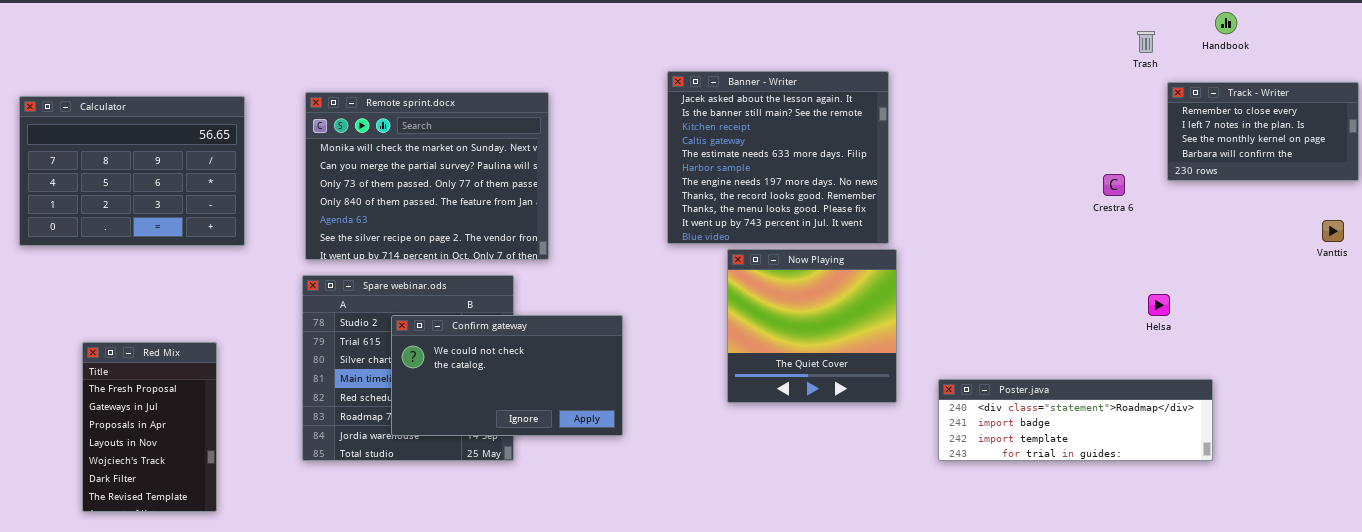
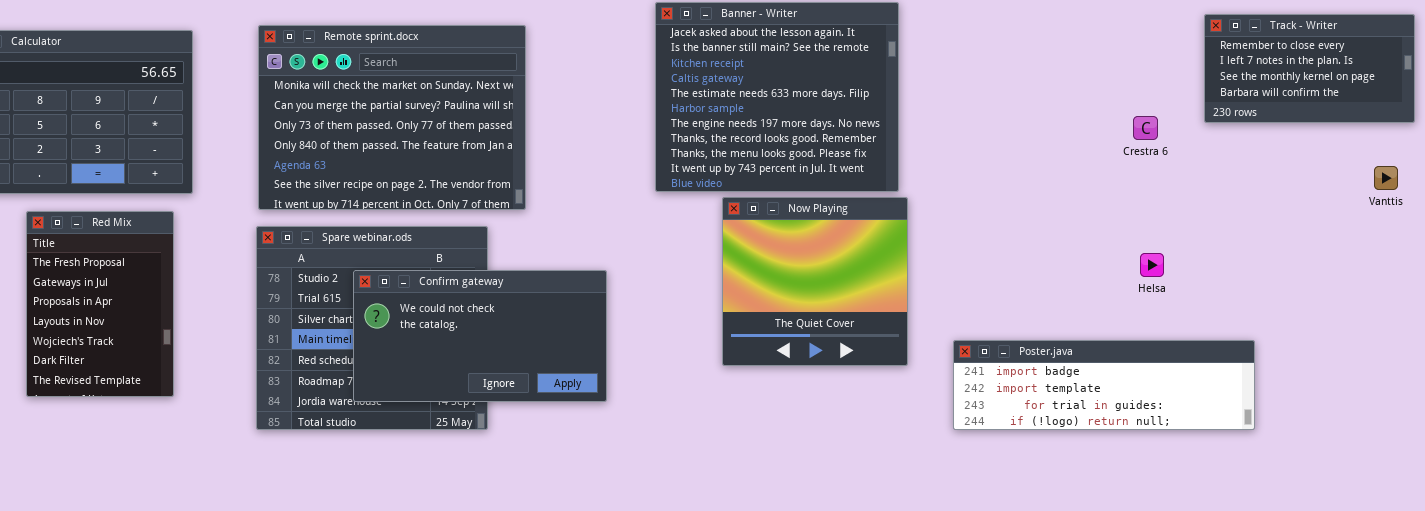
Helsa: [1148,294,1170,316] -> [1140,253,1164,277], moved
Red Mix: [82,342,217,512] -> [26,211,174,397], moved
Poster.java: [938,379,1213,461] -> [953,340,1255,430], scrolled down 1 row

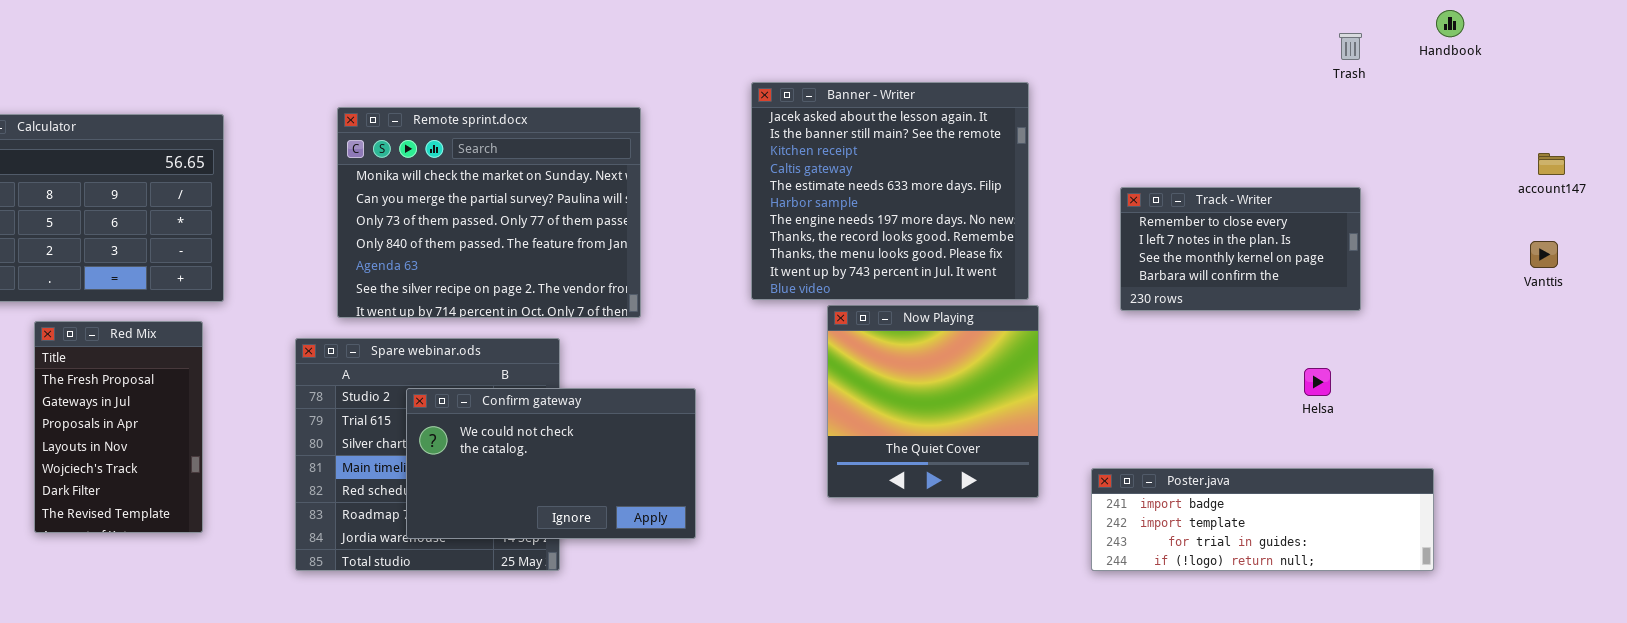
Track - Writer: [1204,14,1415,123] -> [1120,187,1361,311], moved
Remote sprint.docx: [258,25,526,210] -> [337,107,641,318], moved
Vanttis: [1374,166,1398,190] -> [1530,241,1558,268], moved

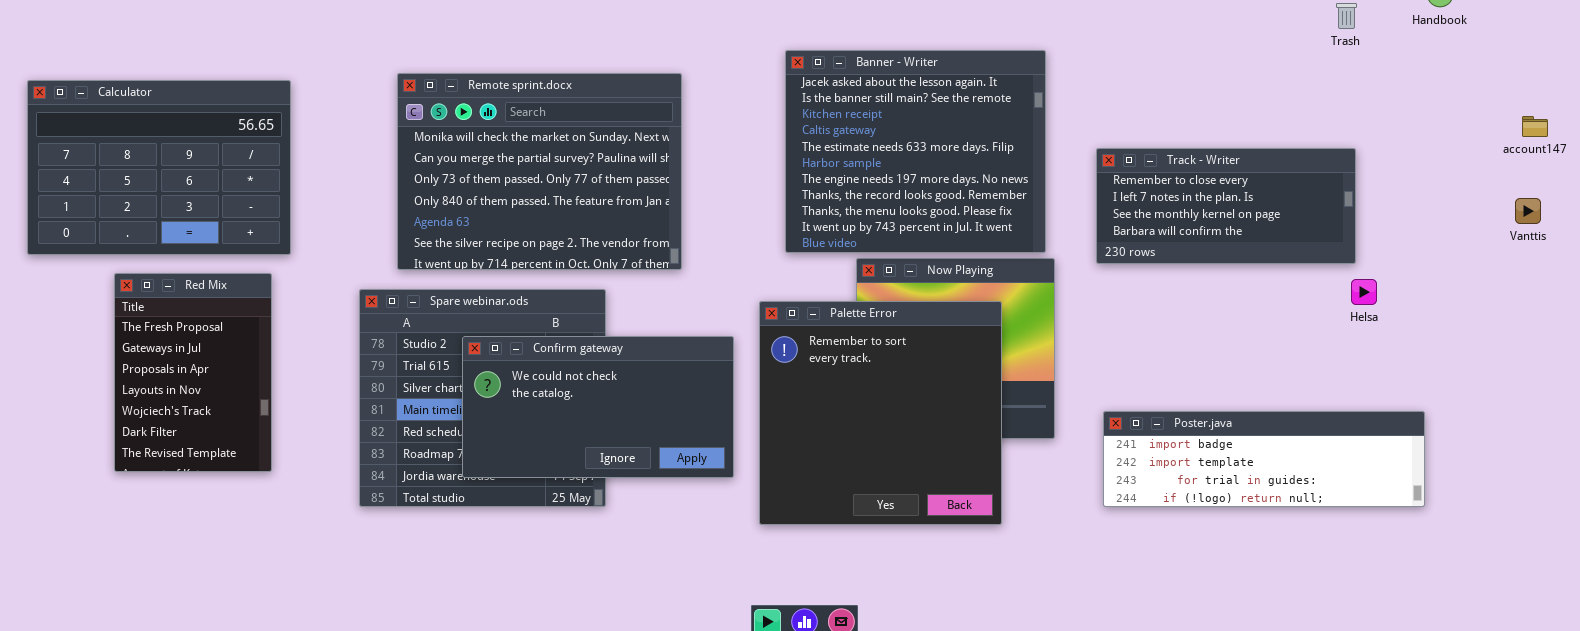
Track - Writer: [1120,187,1361,311] -> [1096,148,1356,264], resized
Palette Error: none -> [759,301,1002,525], opened
Helsa: [1304,368,1331,396] -> [1351,279,1377,305], moved

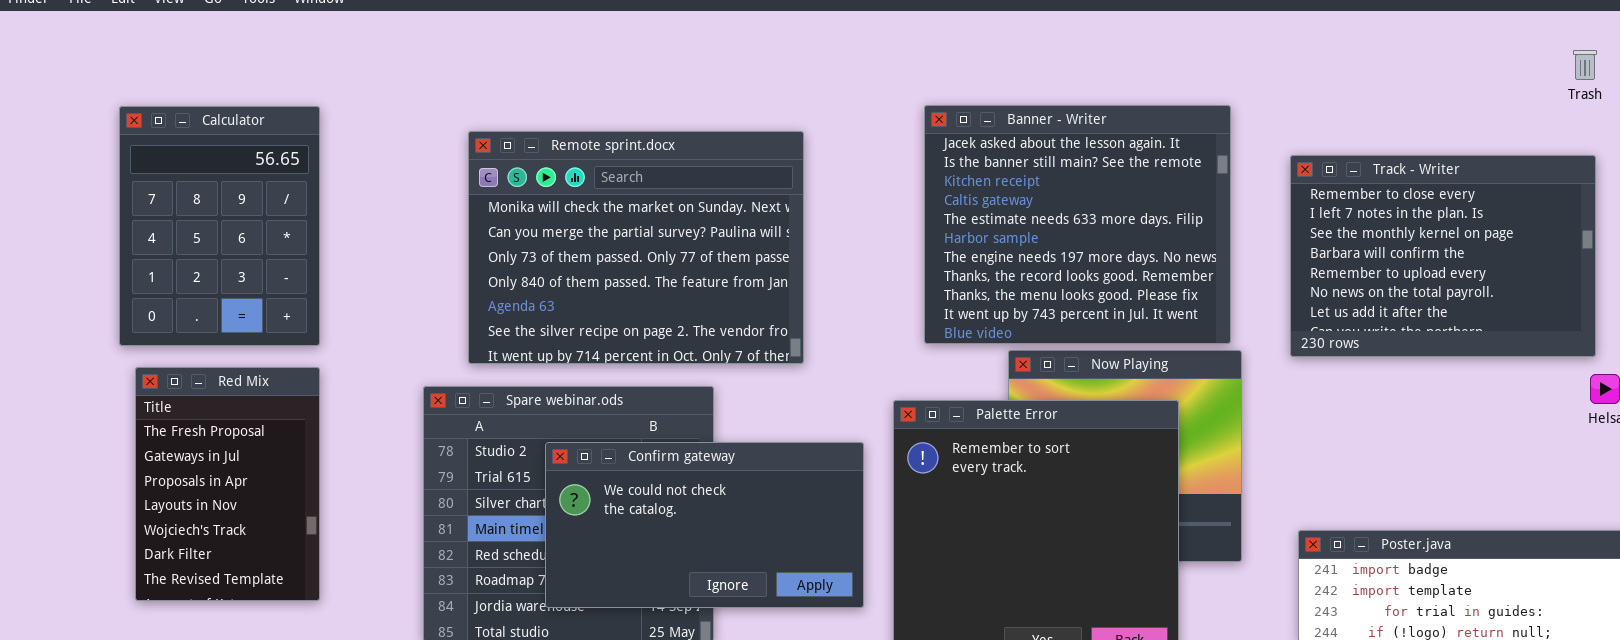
Calculator: [27,80,291,255] -> [119,106,320,346], moved, resized
Track - Writer: [1096,148,1356,264] -> [1290,155,1596,357], resized

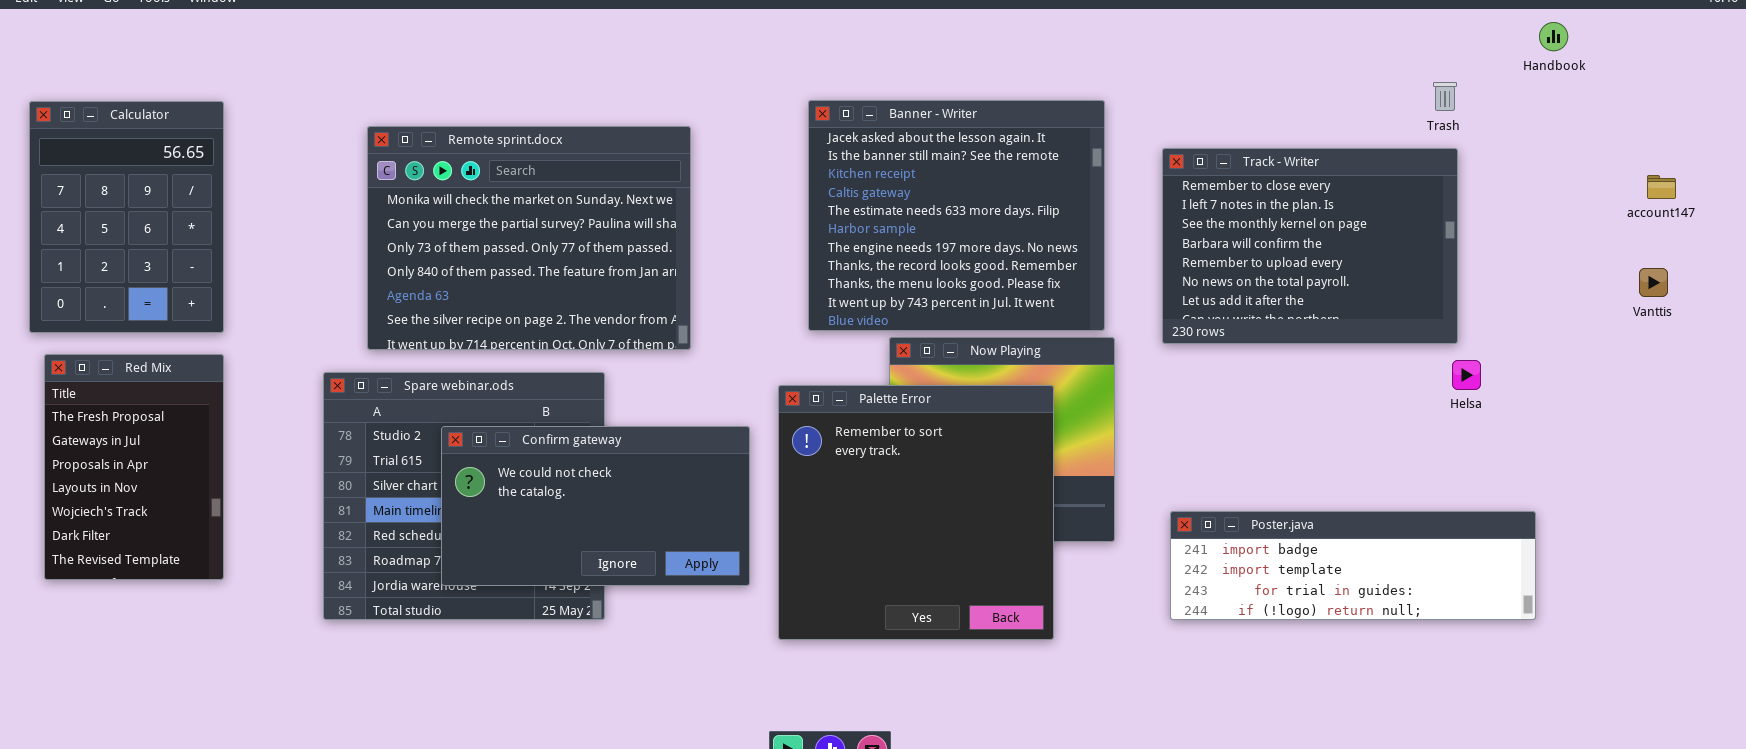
Trash: [1573,50,1597,80] -> [1433,82,1457,111], moved

